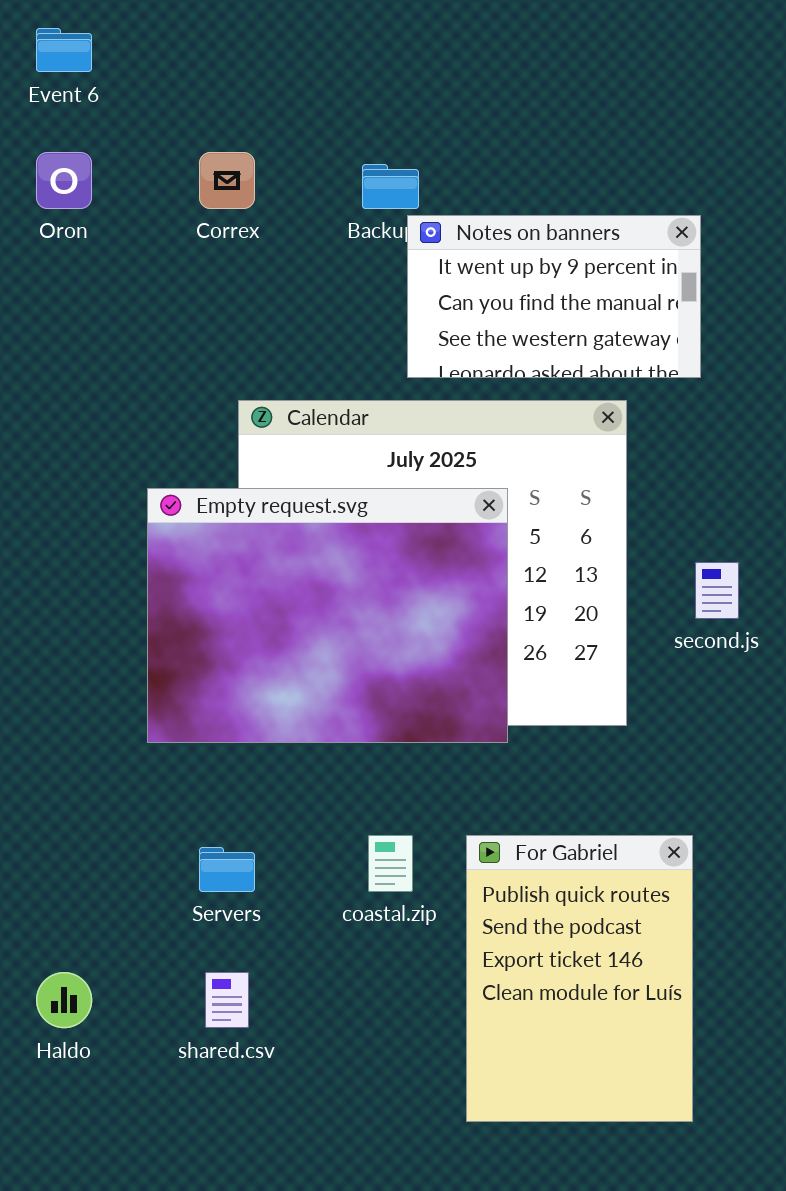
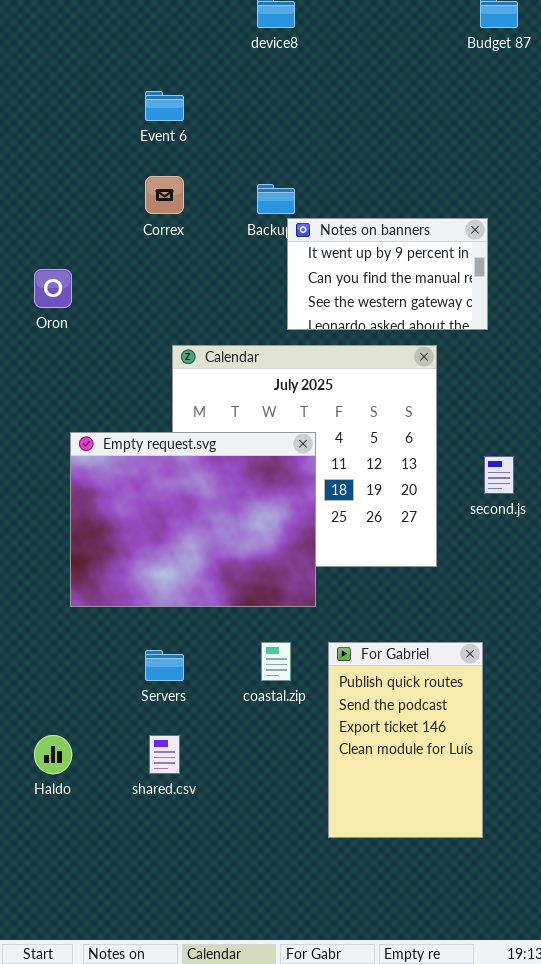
Event 6: [36,28,92,72] -> [145,91,184,121], moved
Oron: [36,152,92,209] -> [34,269,72,308], moved
Empty request.svg: [147,488,508,743] -> [70,432,316,607], moved

